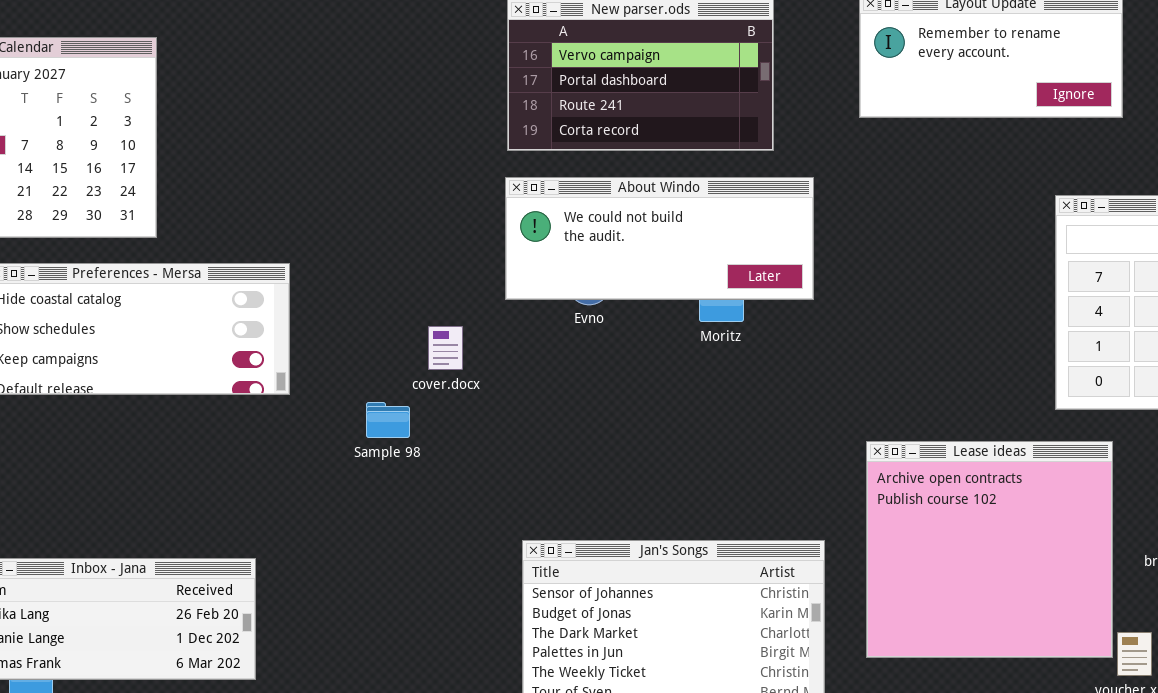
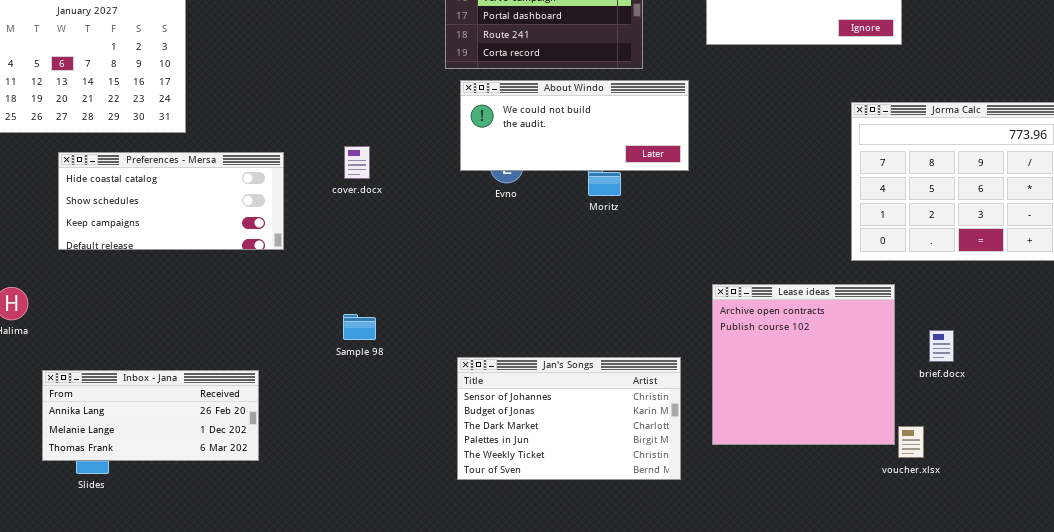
About Windo: [505,177,814,300] -> [460,80,689,171], moved
cover.docx: [428,326,463,370] -> [344,146,370,179], moved
Sample 98: [366,402,410,438] -> [343,314,376,340], moved

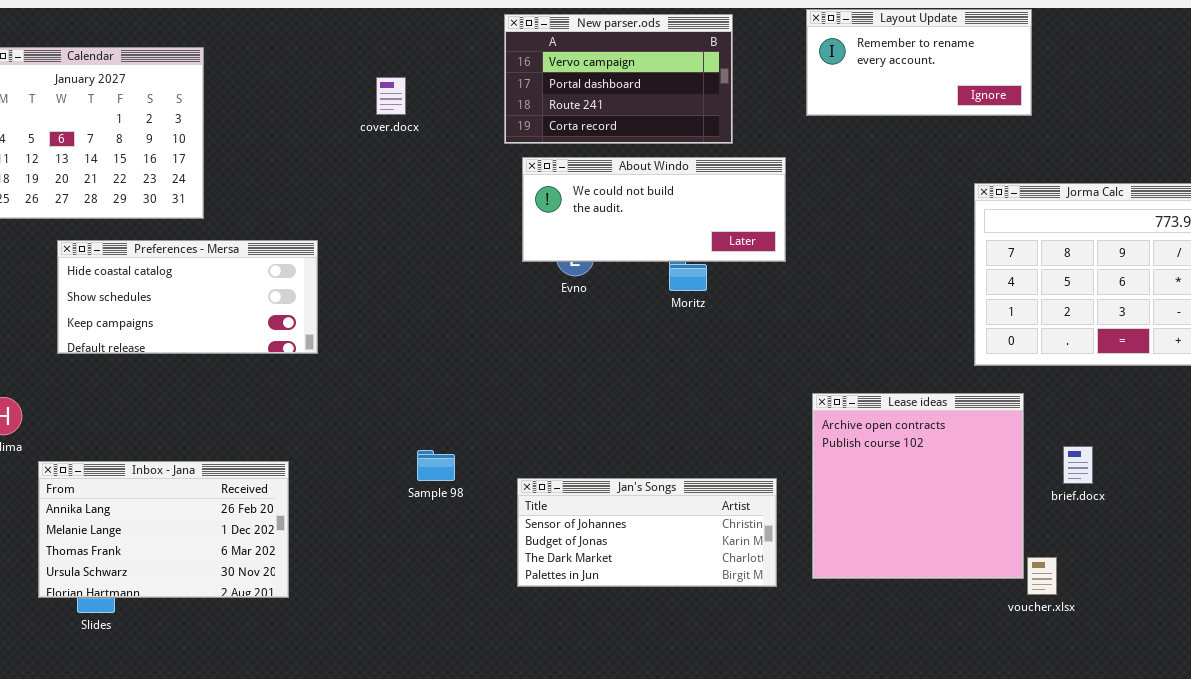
cover.docx: [344,146,370,179] -> [376,77,406,115], moved
Sample 98: [343,314,376,340] -> [417,450,455,481], moved
Jan's Songs: [457,357,681,480] -> [517,478,777,587], resized
Inbox - Jana: [42,370,259,461] -> [38,461,289,598], resized

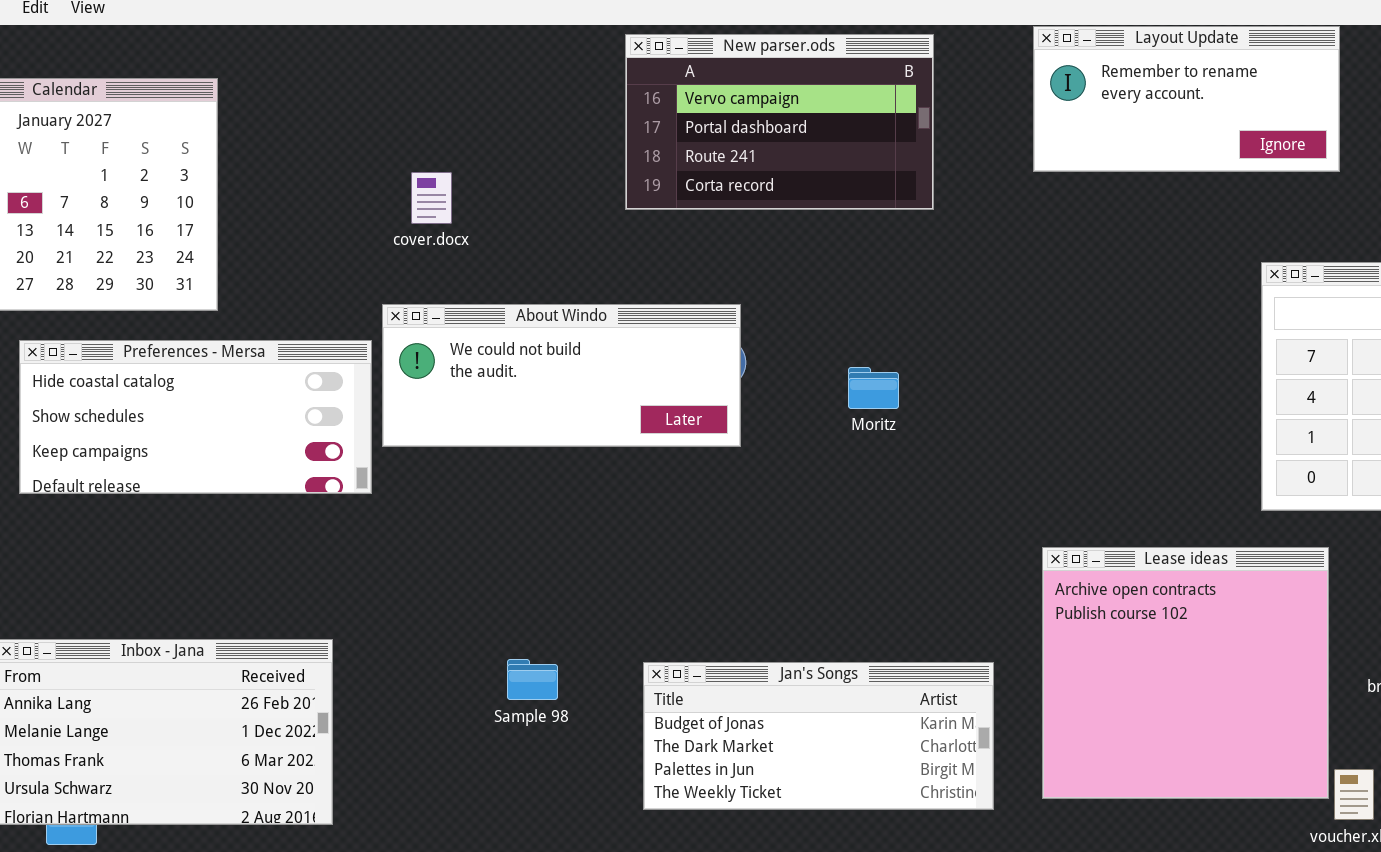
cover.docx: [376,77,406,115] -> [411,172,452,224], moved
About Windo: [522,157,786,262] -> [382,304,741,447], moved
Sample 98: [417,450,455,481] -> [507,659,558,700], moved
Jan's Songs: [517,478,777,587] -> [643,662,994,810], scrolled down 1 row

